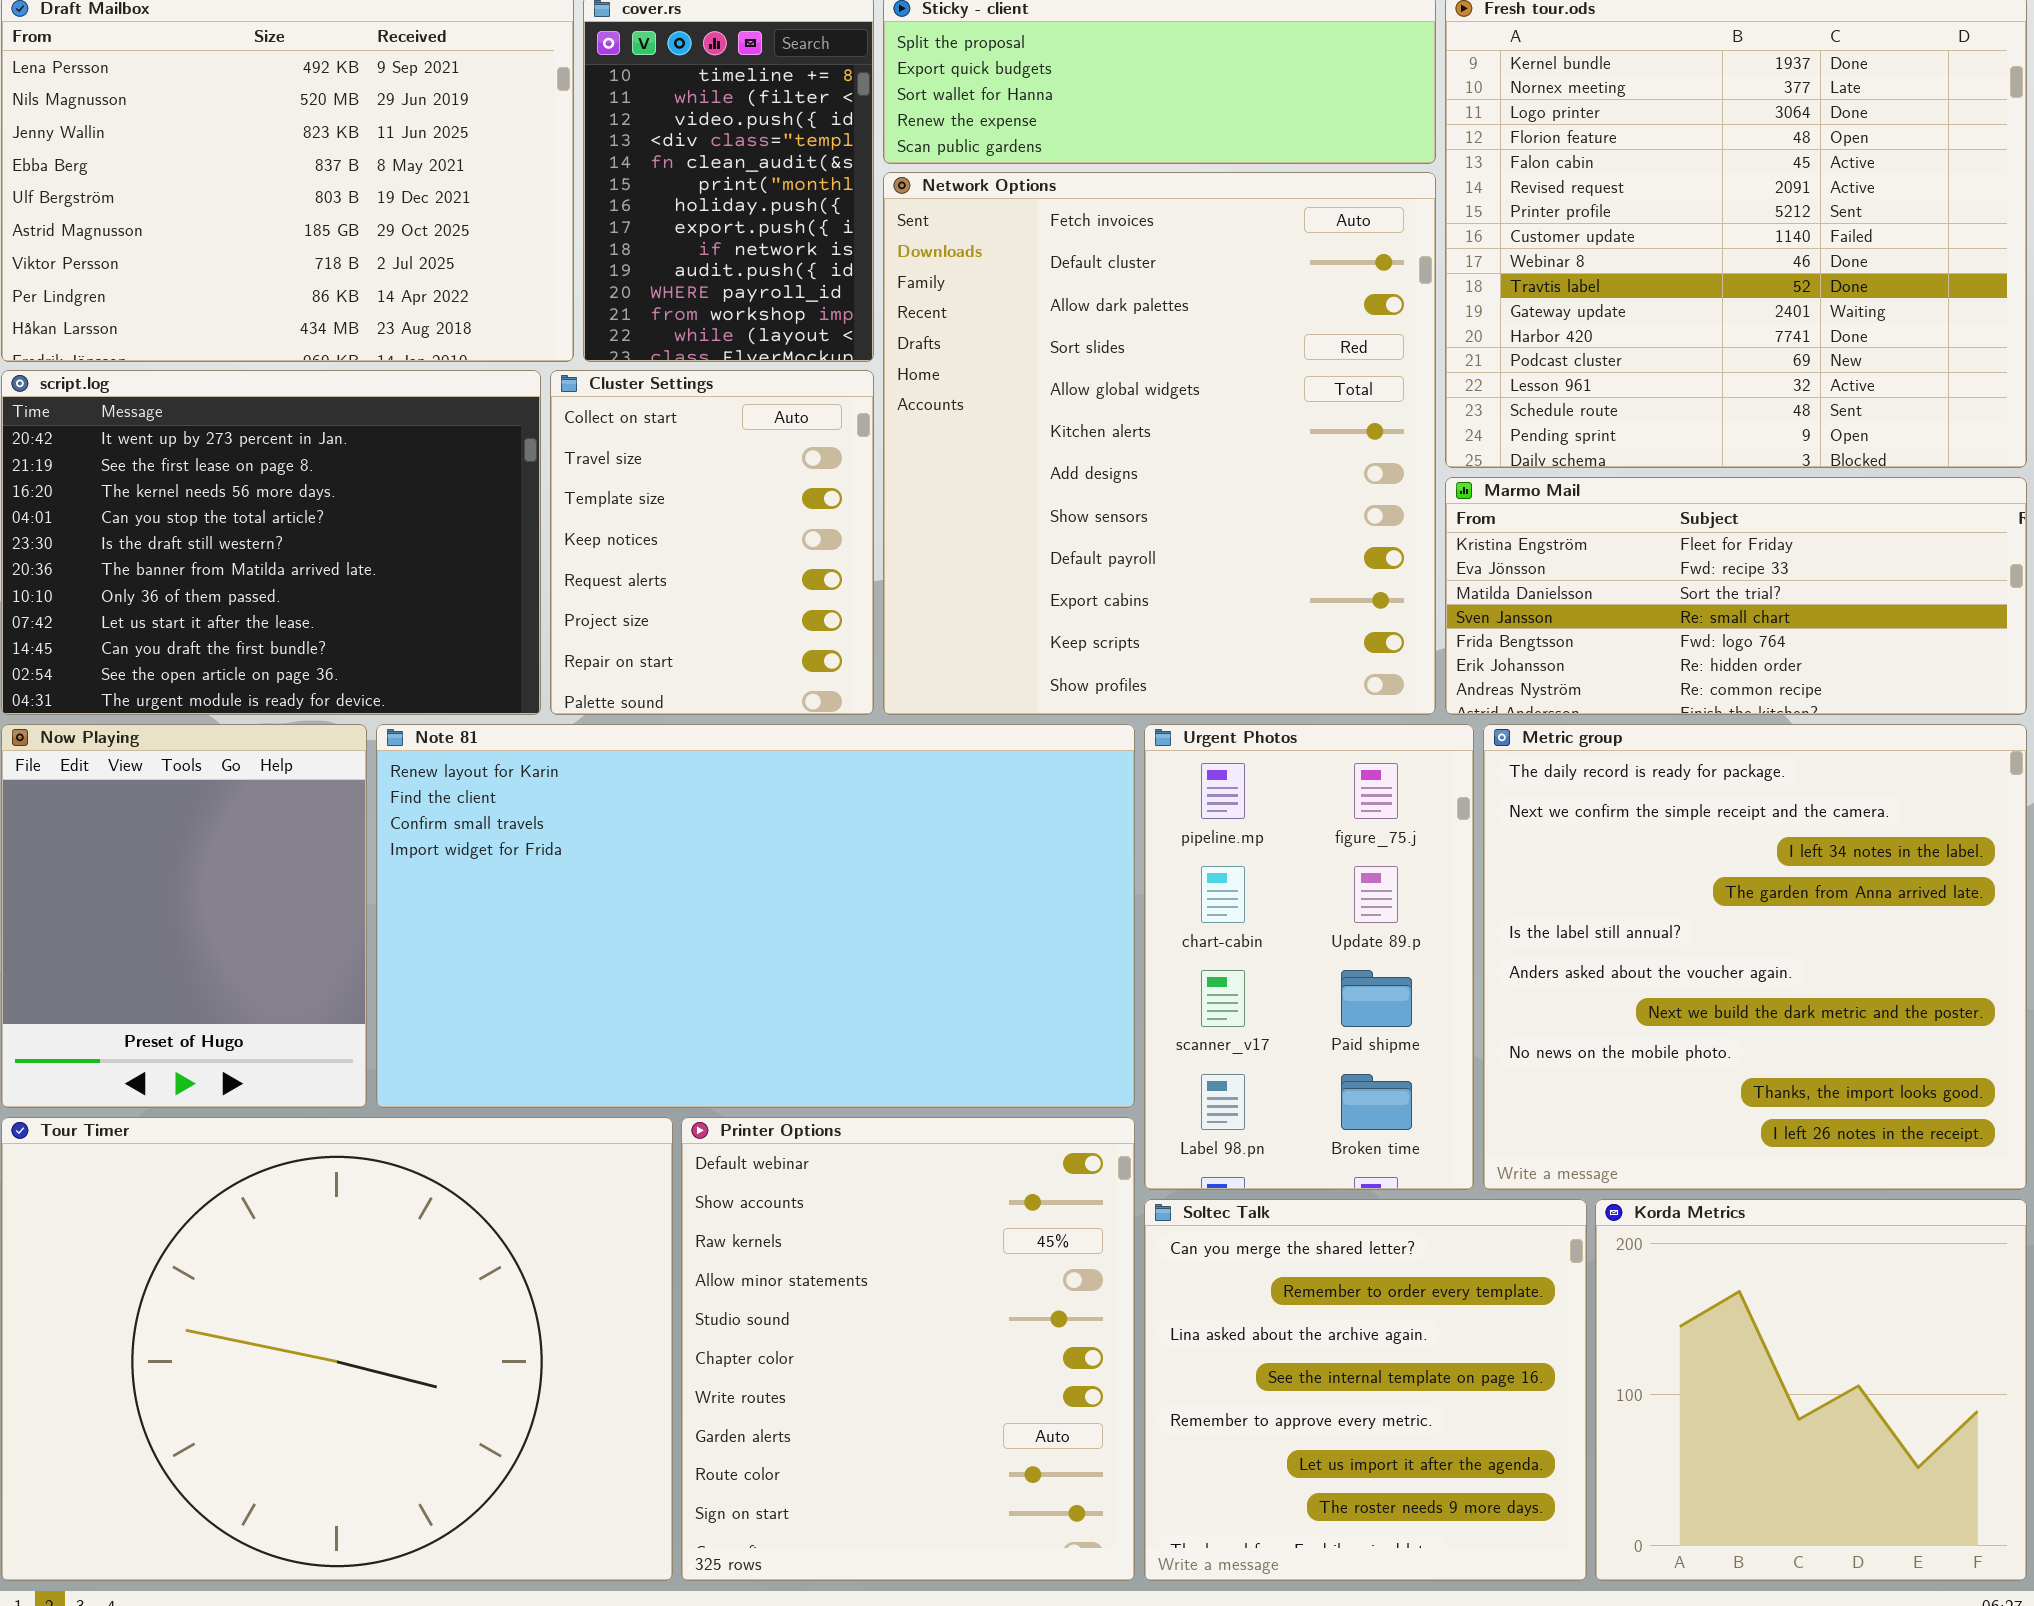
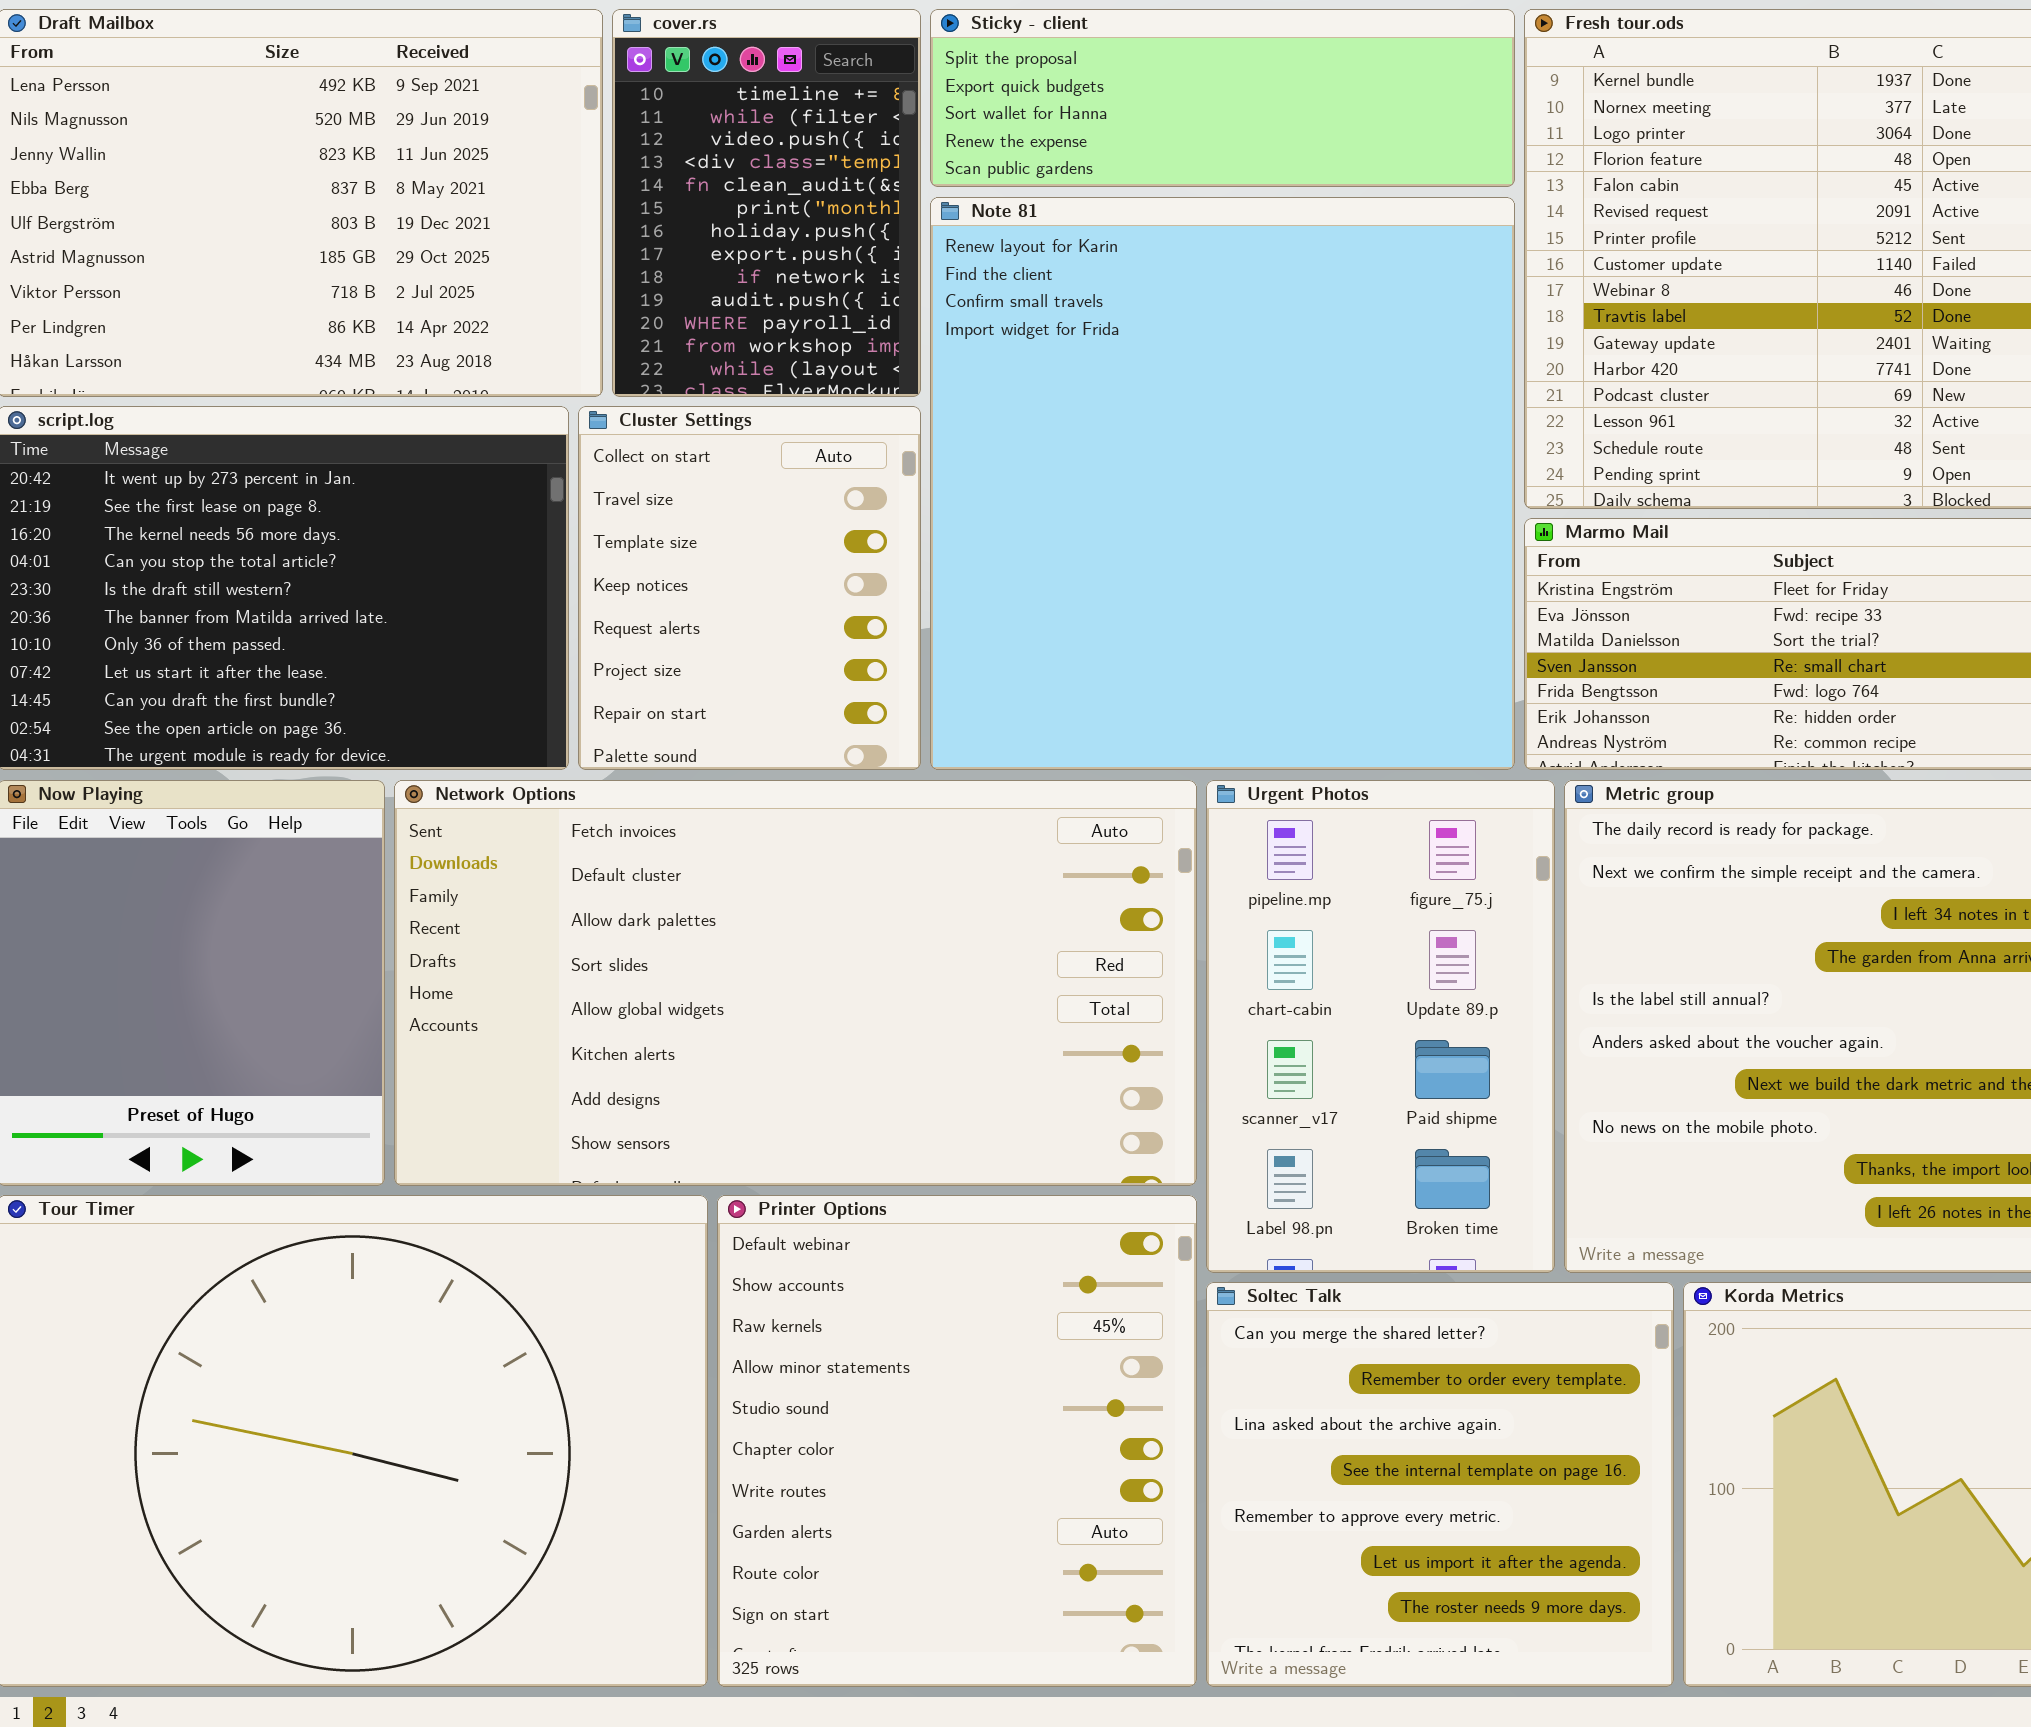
Network Options: [883,172,1436,715] -> [394,780,1197,1186], moved, resized
Note 81: [376,724,1135,1108] -> [930,197,1515,770], moved, resized

